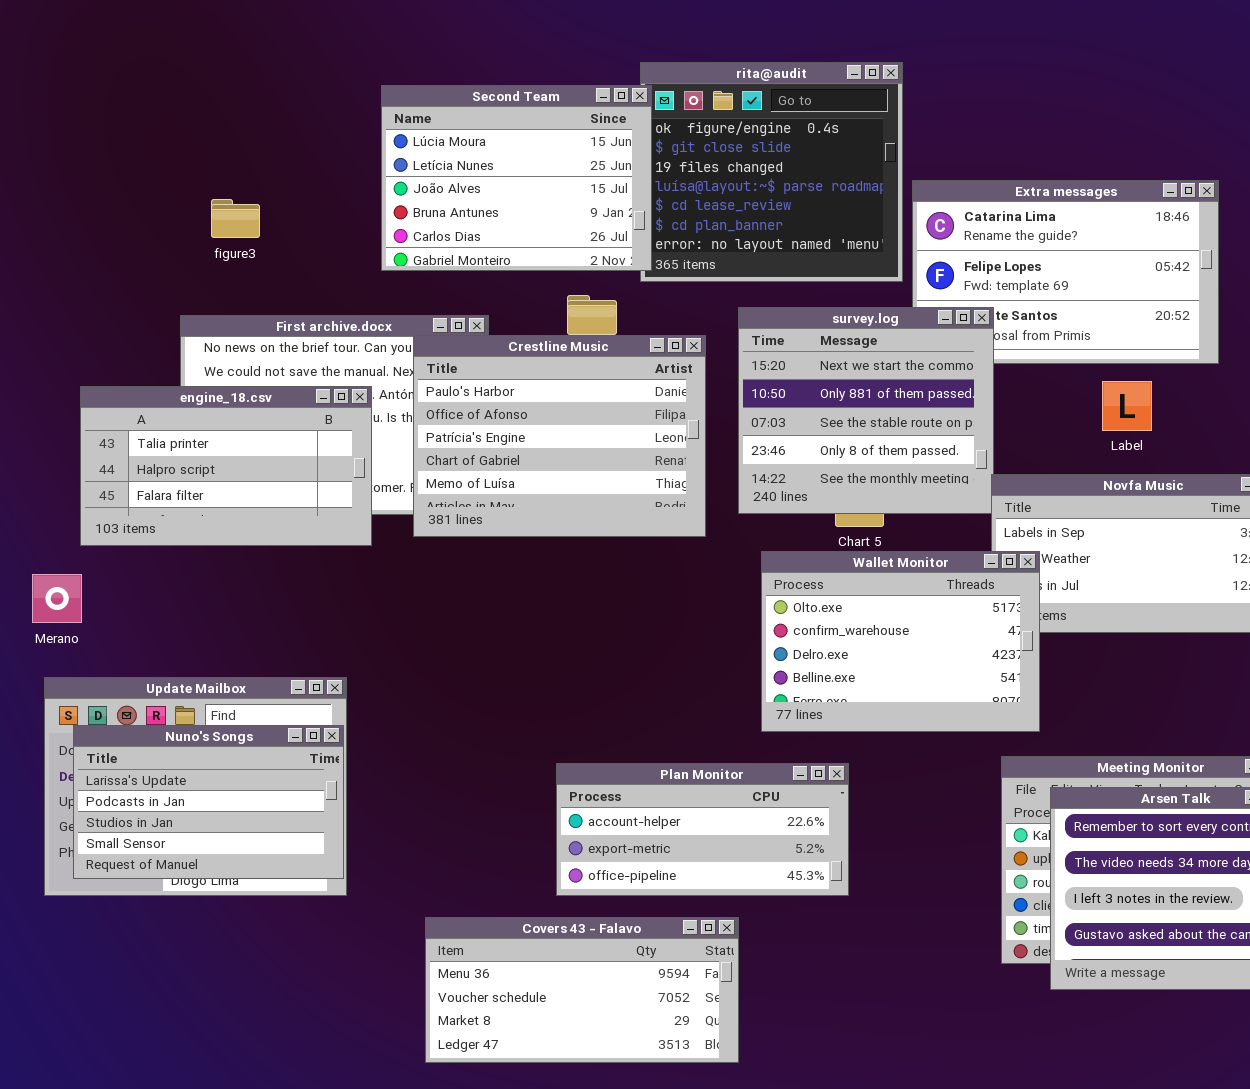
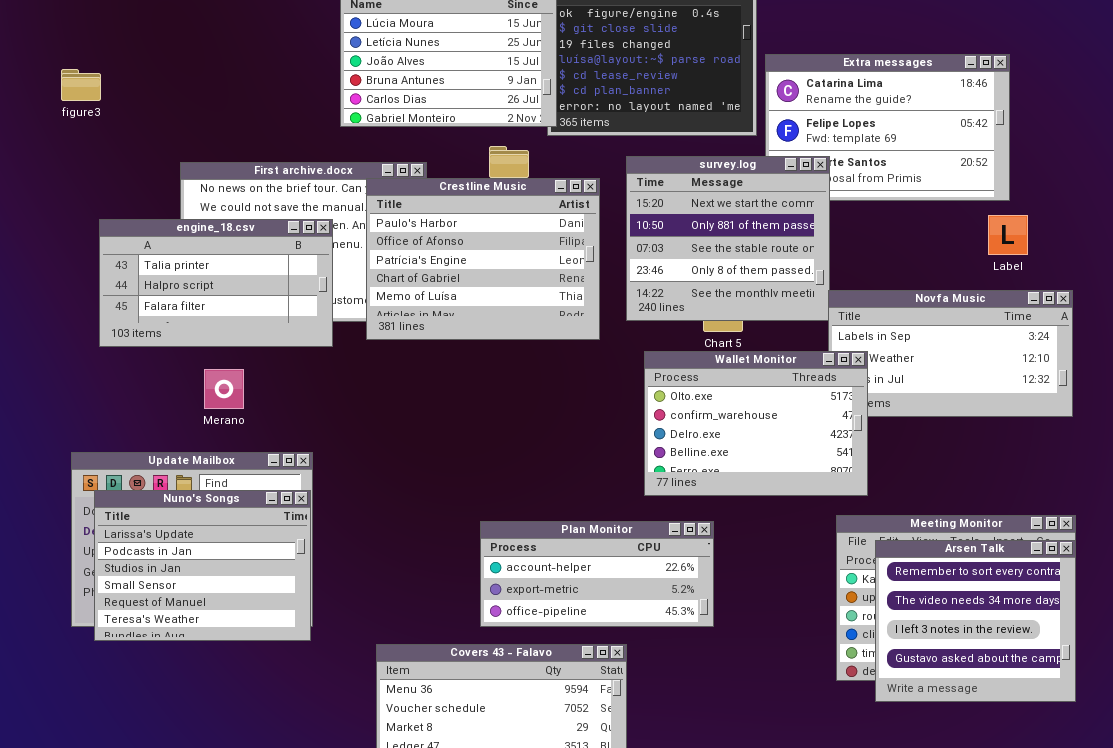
figure3: [211,199,260,238] -> [61,69,101,101], moved
Label: [1102,381,1152,431] -> [988,215,1028,255], moved
Merano: [32,574,82,623] -> [204,369,244,409], moved
Nuno's Songs: [73,725,344,879] -> [94,490,311,641], resized

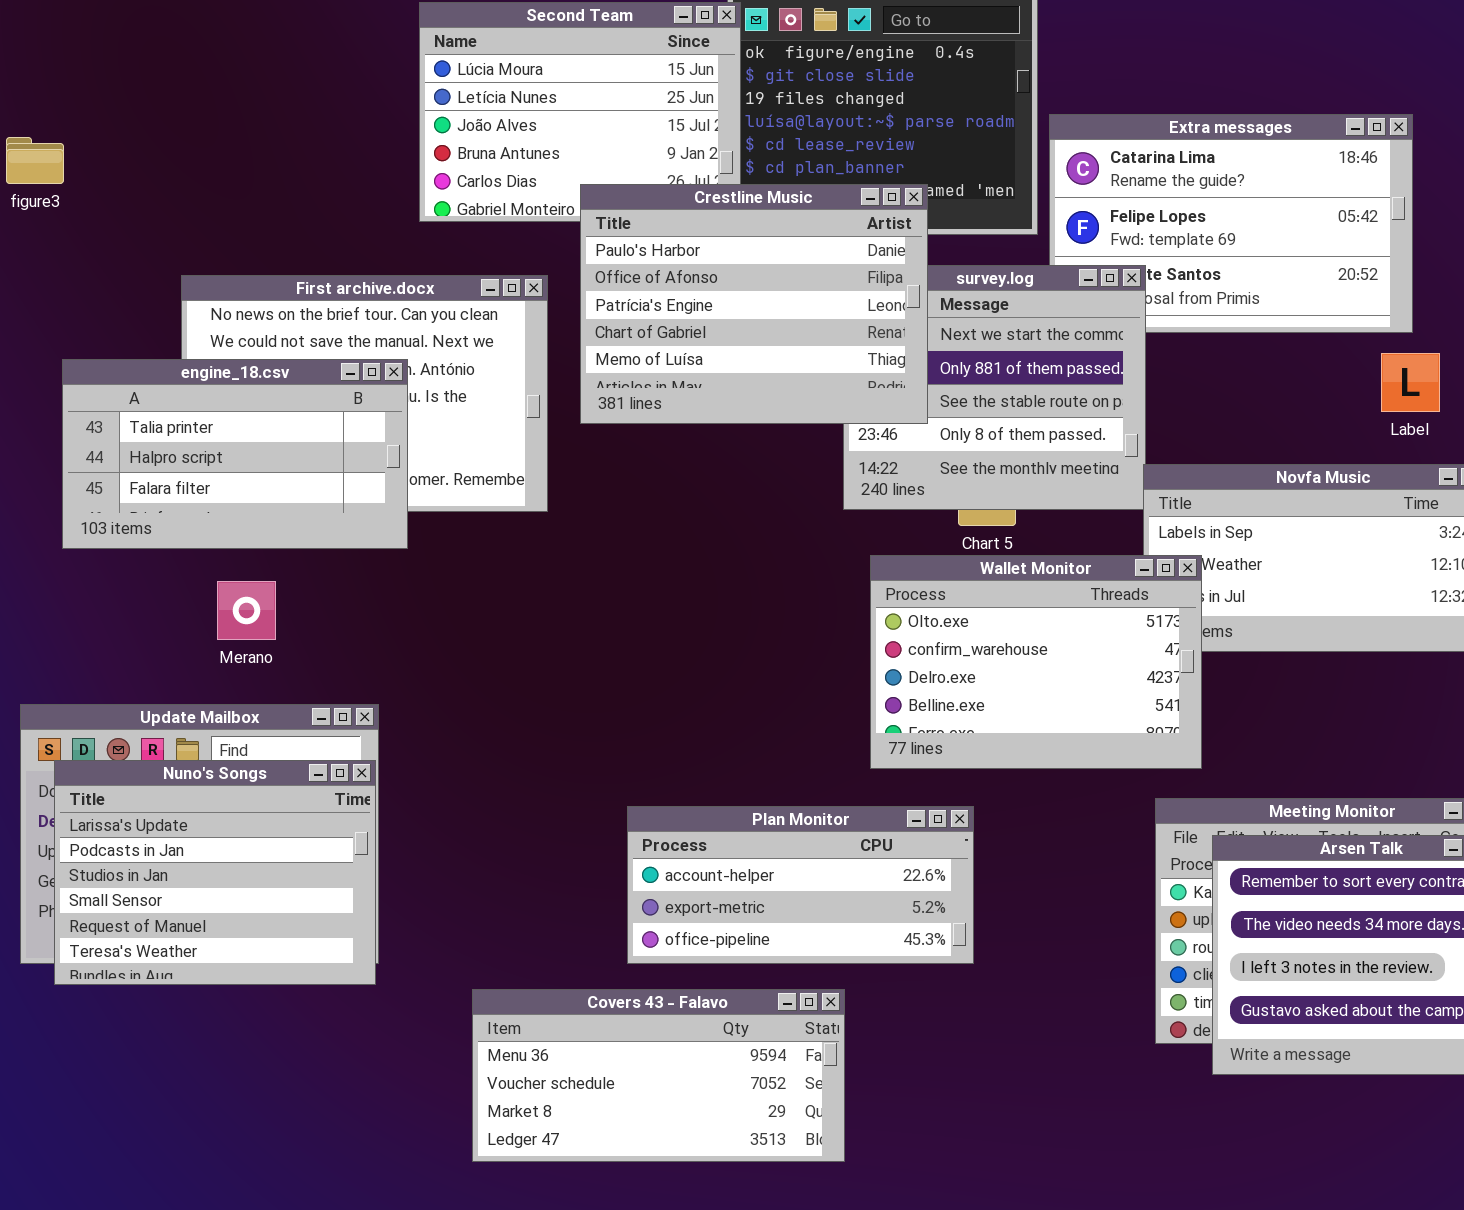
Crestline Music: [366,178,600,340] -> [580,184,928,424], moved

